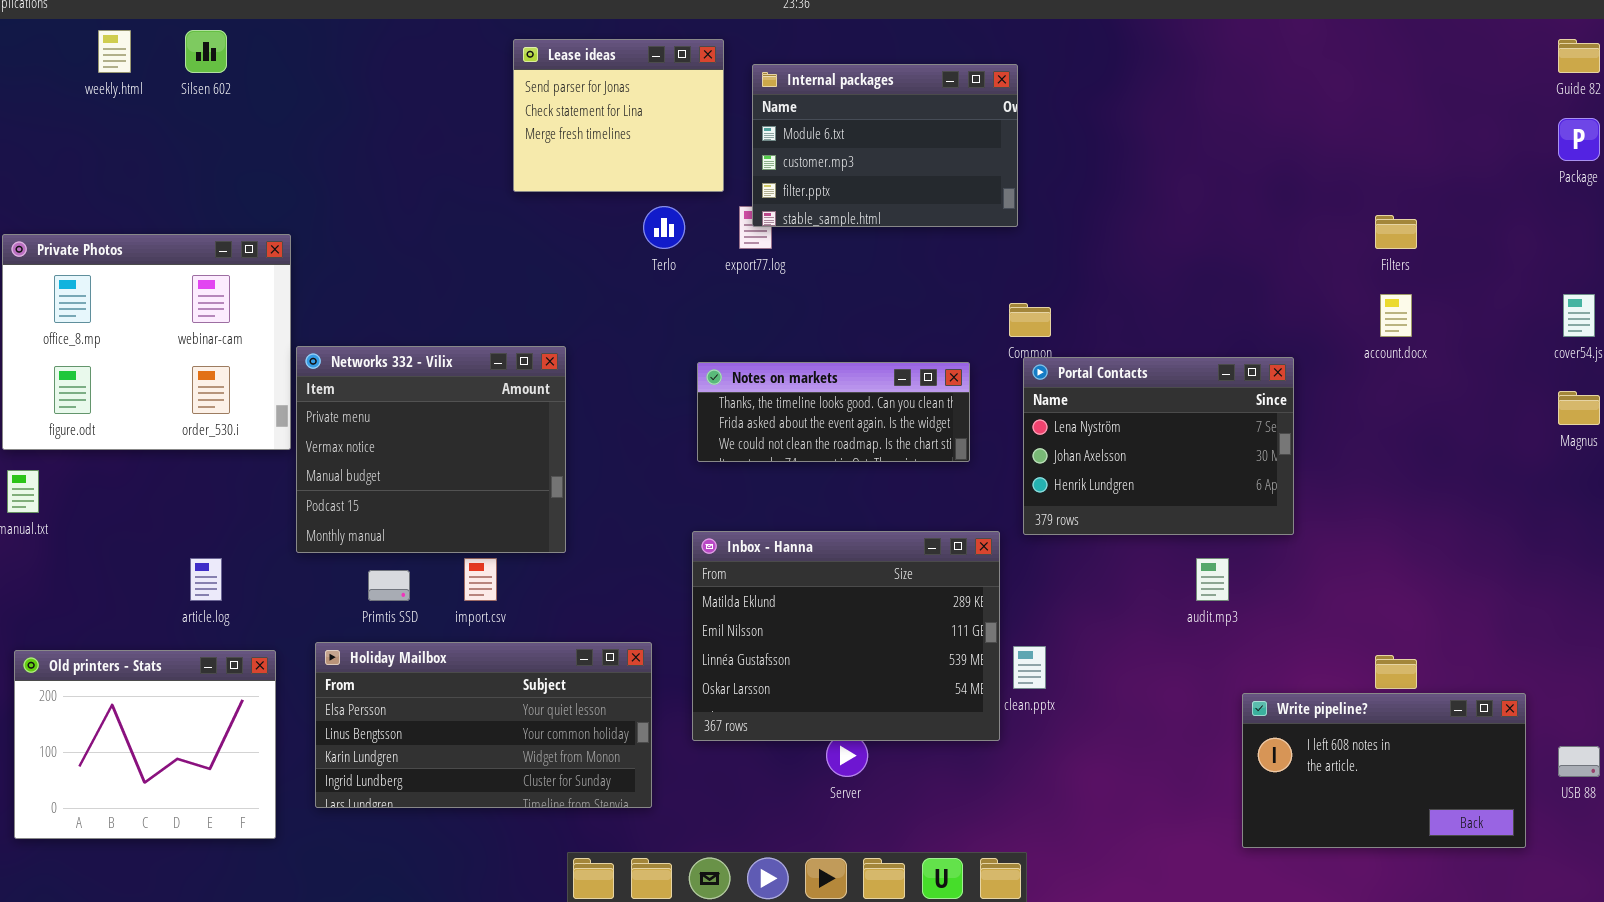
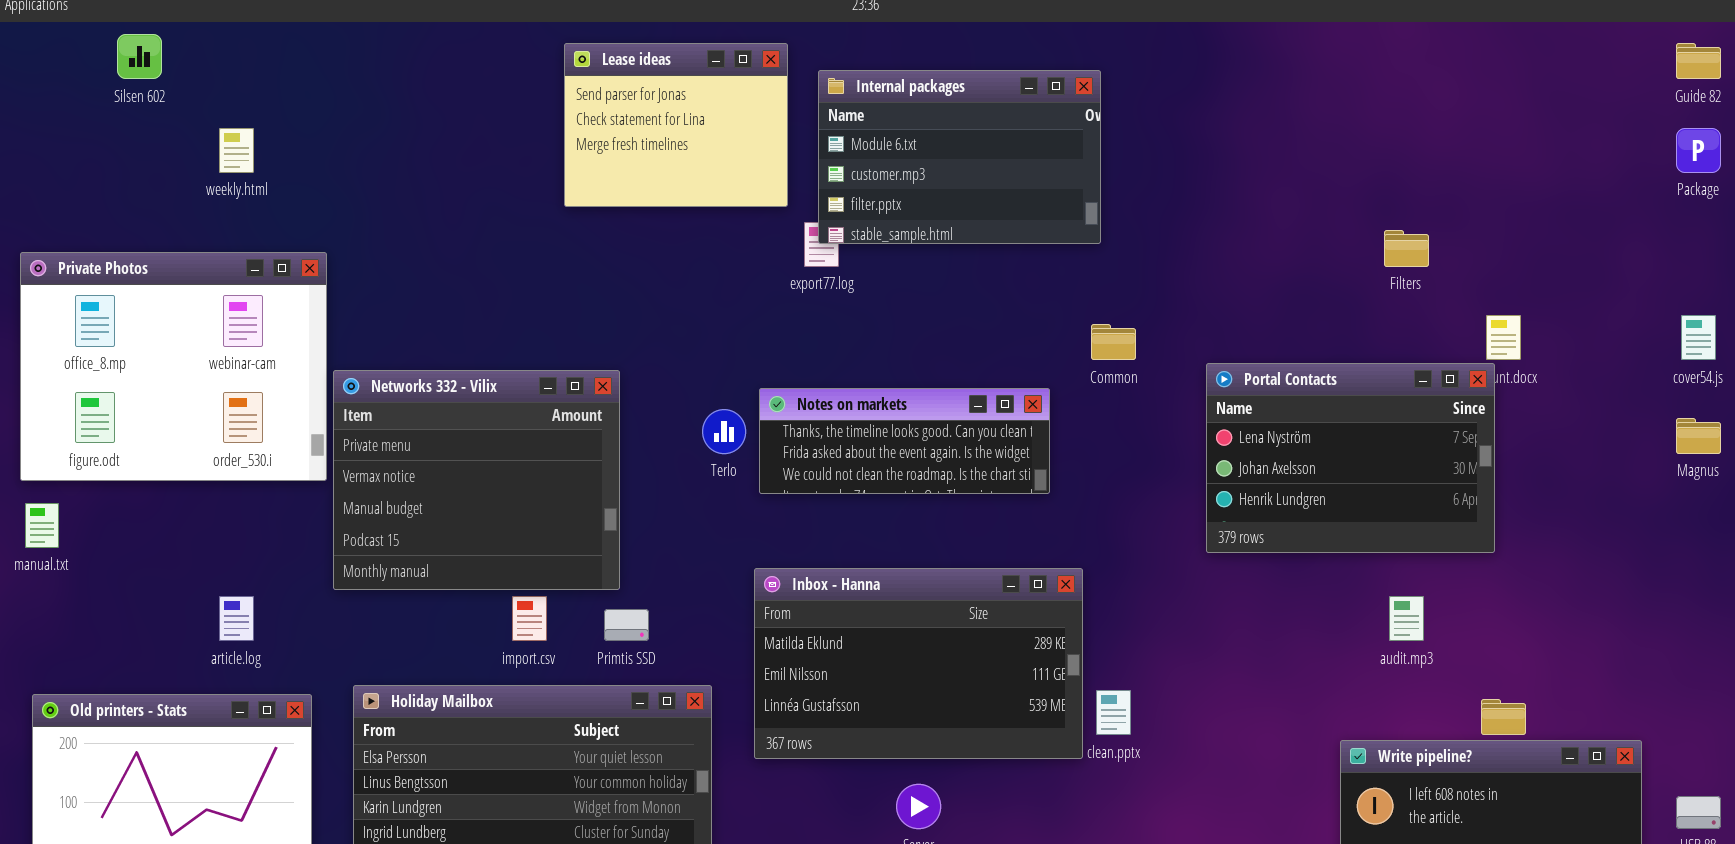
weekly.html: [98,30,131,73] -> [219,128,254,173], moved
Silsen 602: [185,30,227,73] -> [117,34,162,79], moved
Terlo: [643,206,685,249] -> [702,409,746,454], moved
Filters: [1375,215,1417,249] -> [1384,230,1429,267], moved
Portal Contacts: [1023,357,1294,535] -> [1206,363,1495,553], moved
Inbox - Hanna: [692,531,1000,741] -> [754,568,1083,759], resized
audit.mp3: [1196,558,1229,601] -> [1389,596,1424,641], moved
Primtis SSD: [368,570,410,601] -> [604,609,649,641], moved

